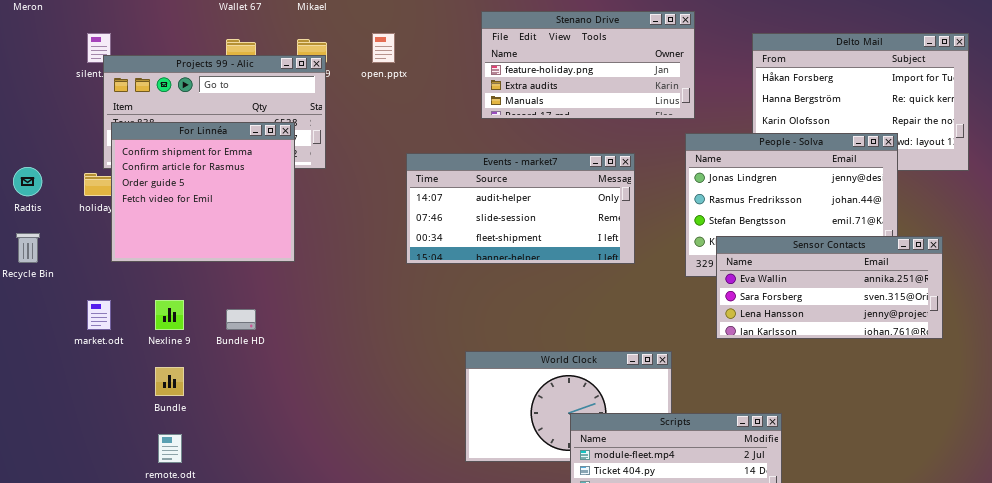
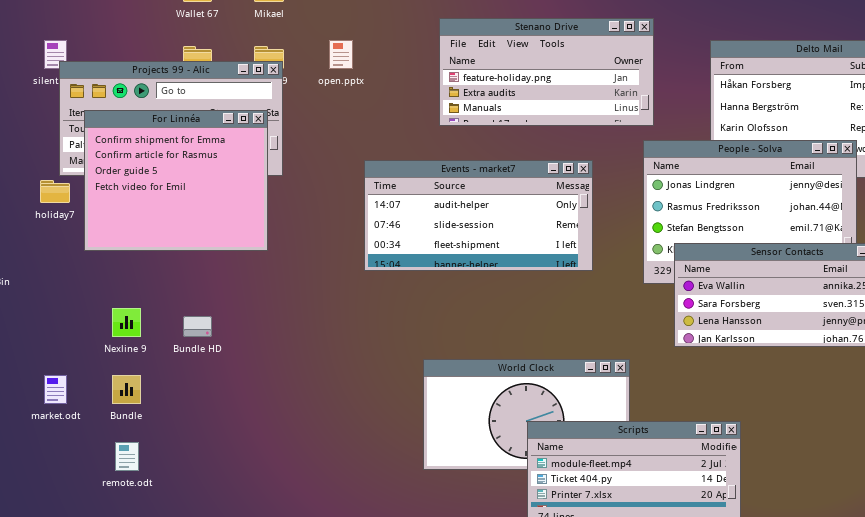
For Linnéa: [111,122,295,262] -> [84,110,268,251], moved
market.odt: [87,300,111,330] -> [44,375,67,404], moved

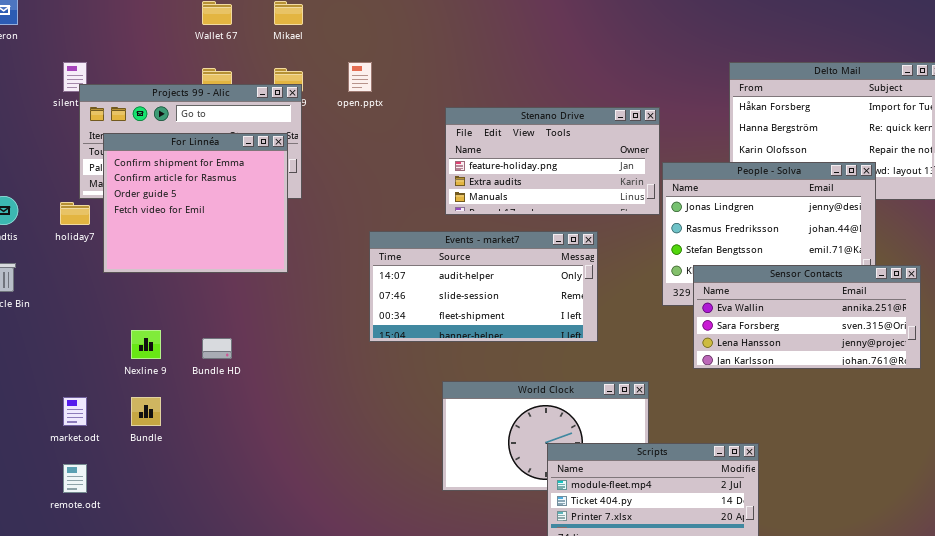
Stenano Drive: [439,18,654,126] -> [445,107,660,215], moved
Events - market7: [364,160,593,271] -> [369,231,598,342], moved
remote.odt: [115,442,139,471] -> [63,464,87,493], moved

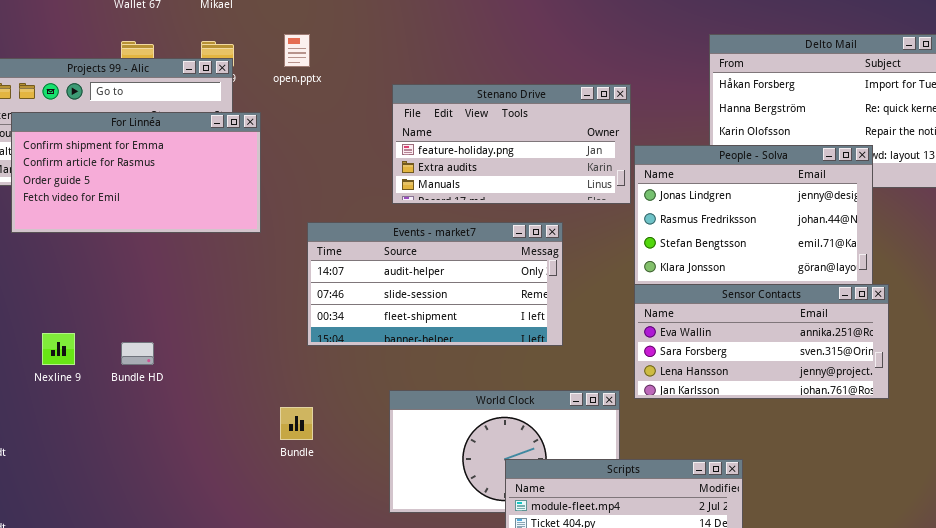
For Linnéa: [103,133,288,273] -> [11,112,261,233], resized
Sensor Contacts: [693,265,921,369] -> [634,284,889,399], moved
Bundle: [131,397,161,426] -> [280,407,313,440], moved

